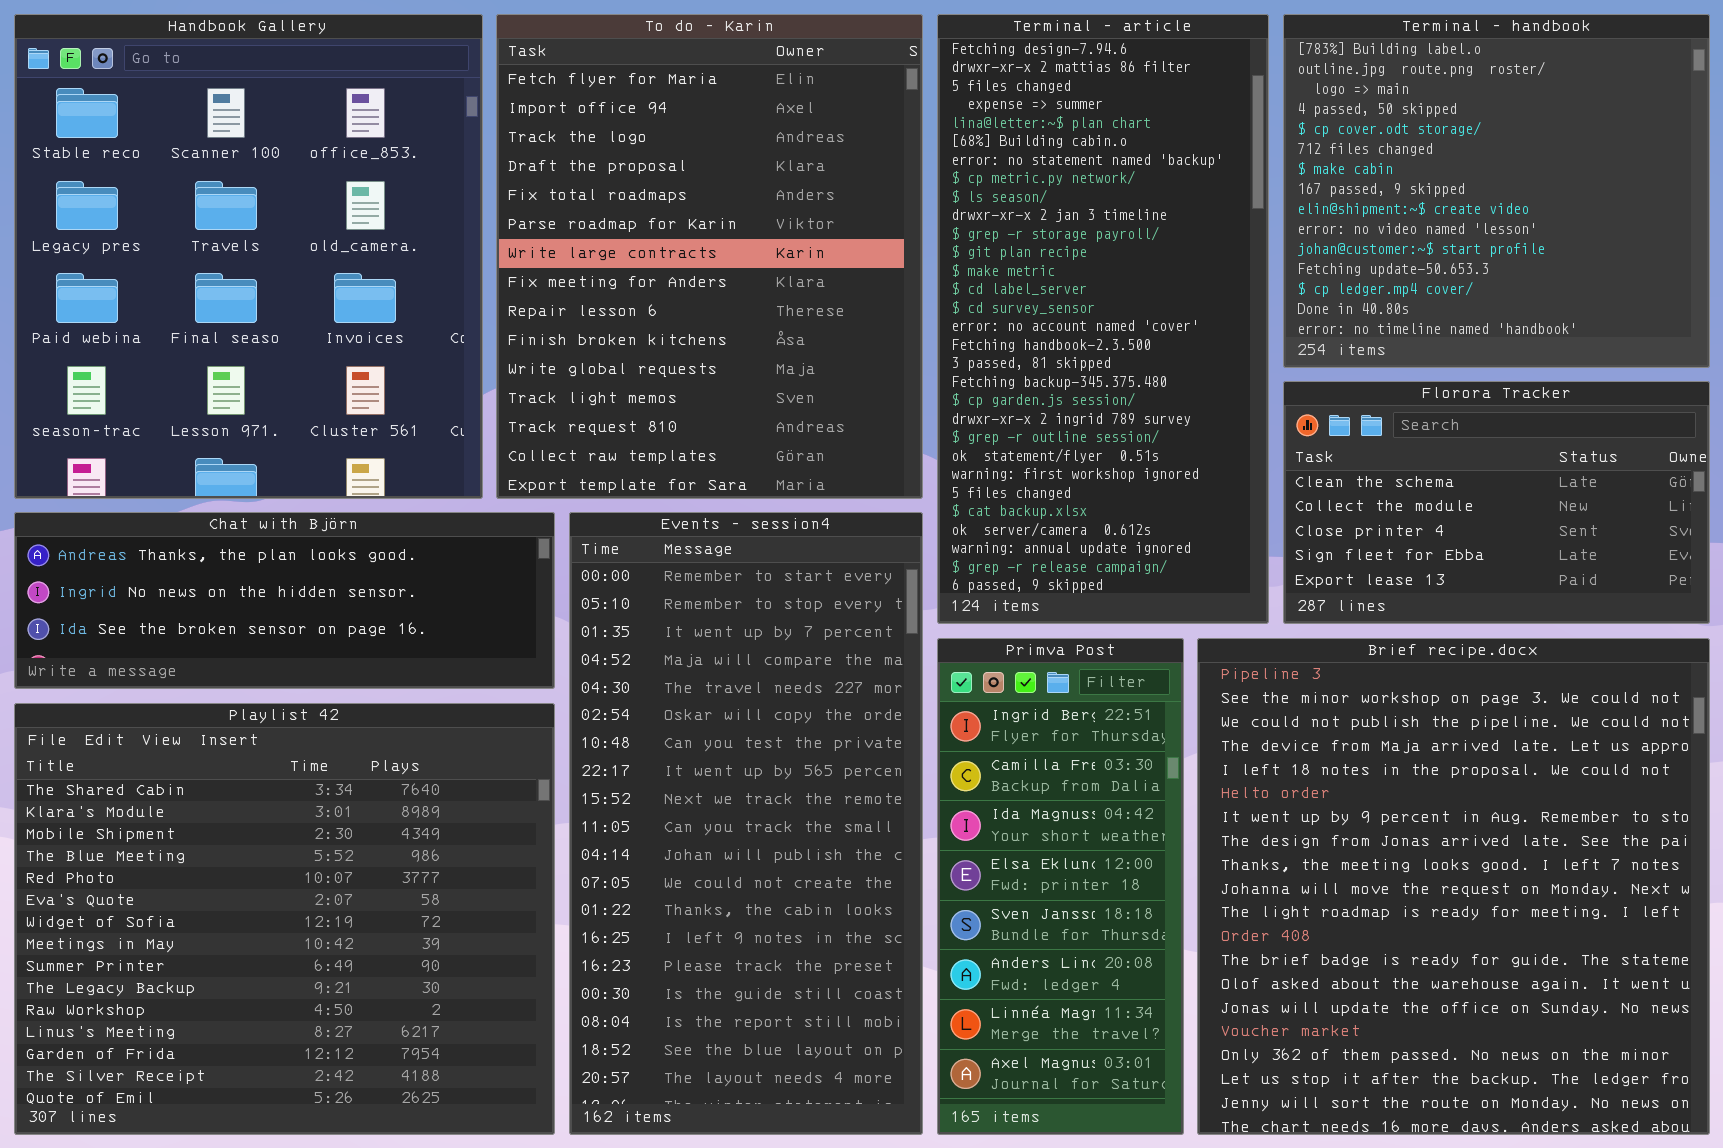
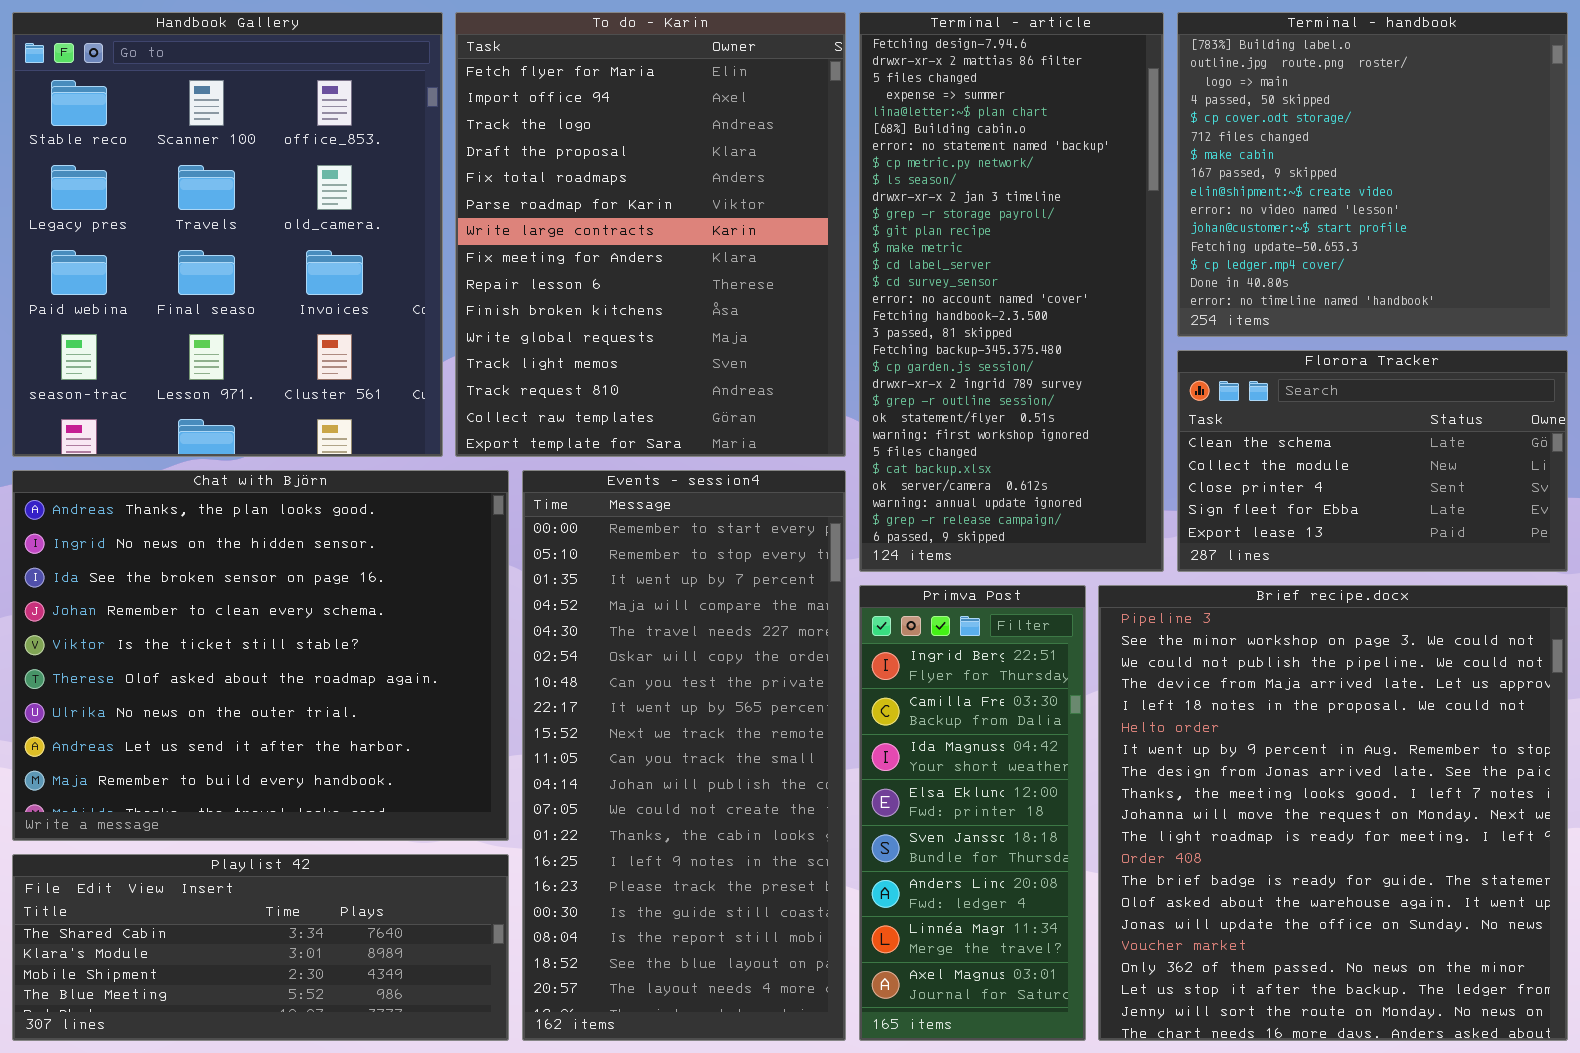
Chat with Björn: [14,512,555,689] -> [12,470,509,841], resized
Playlist 42: [14,703,555,1135] -> [12,854,509,1041], resized

